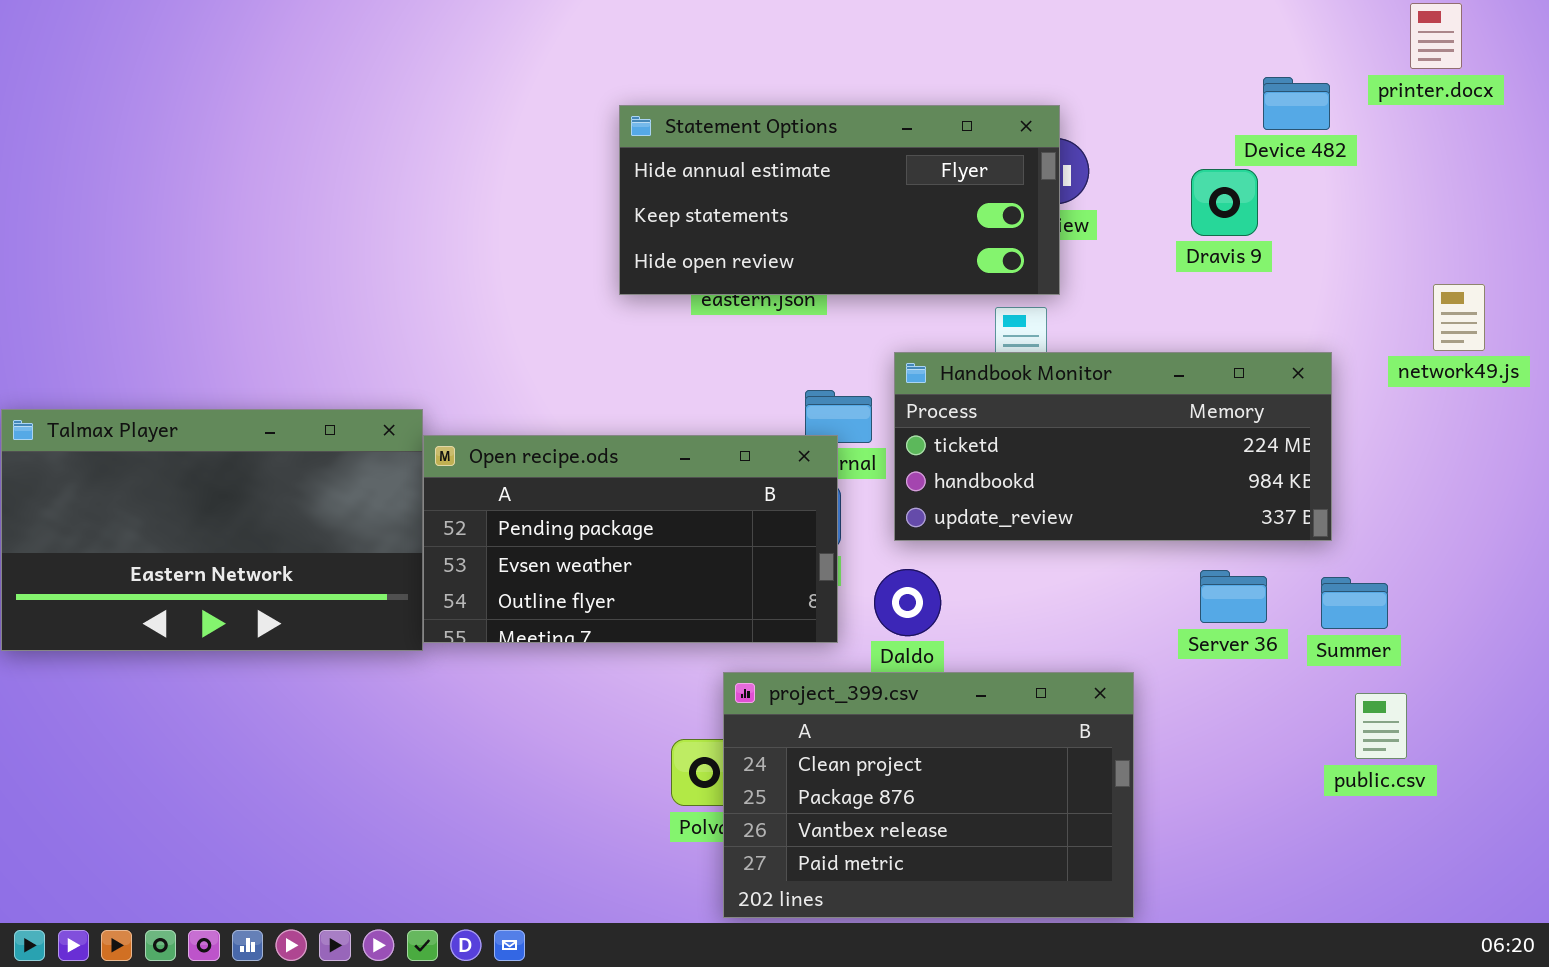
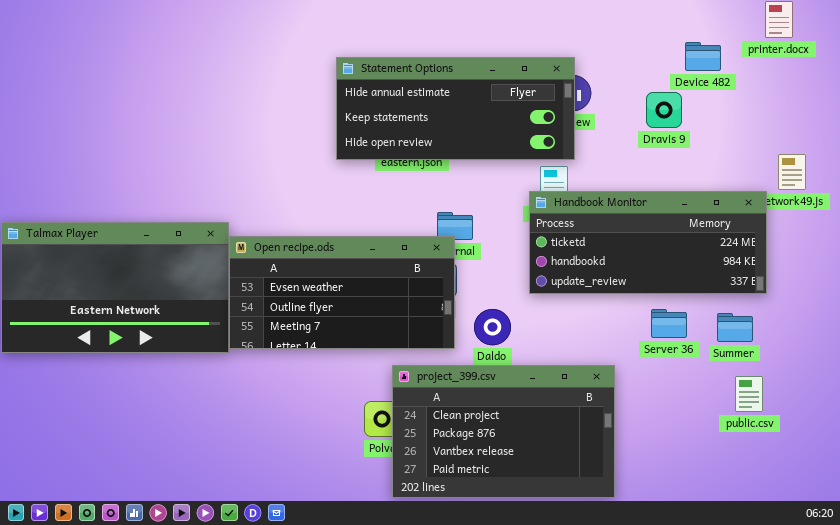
Handbook Monitor: [894,352,1332,541] -> [529,191,767,294], moved
Open recipe.ods: [423,435,838,643] -> [229,236,455,349], scrolled down 1 row

